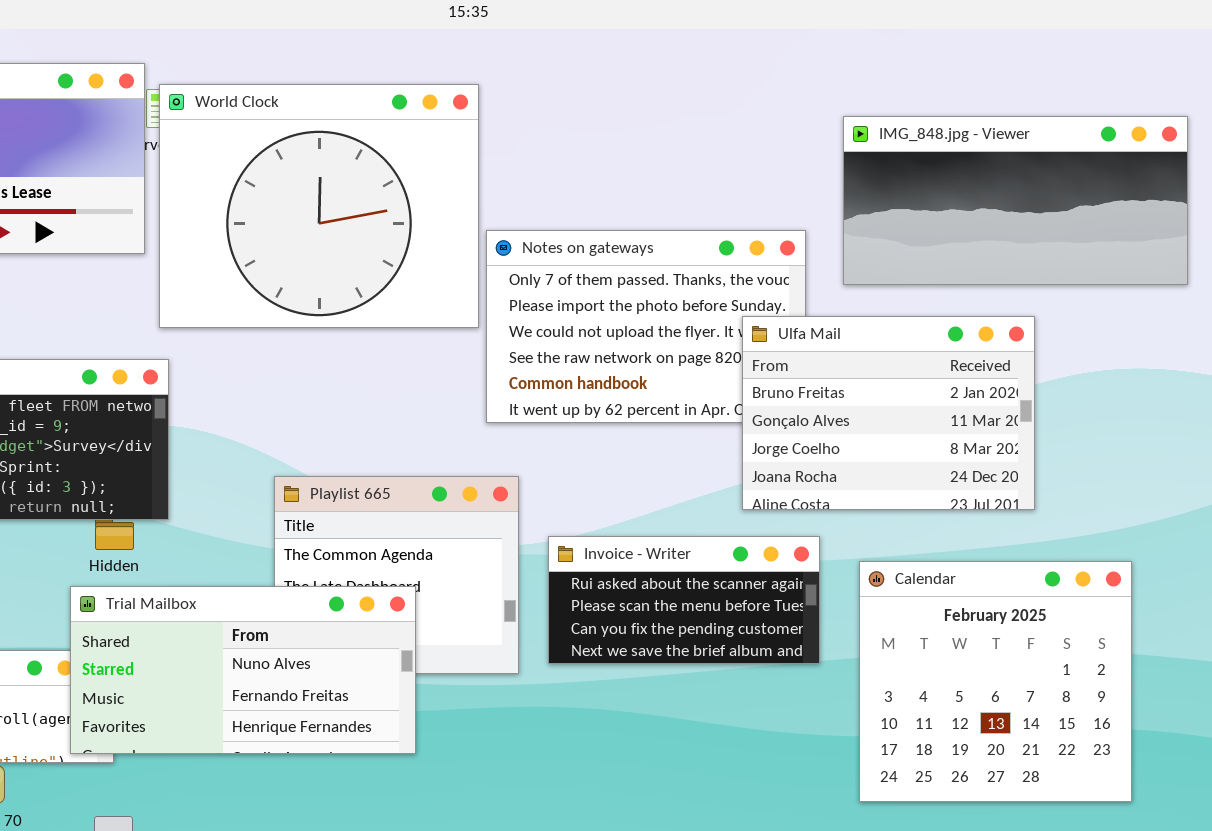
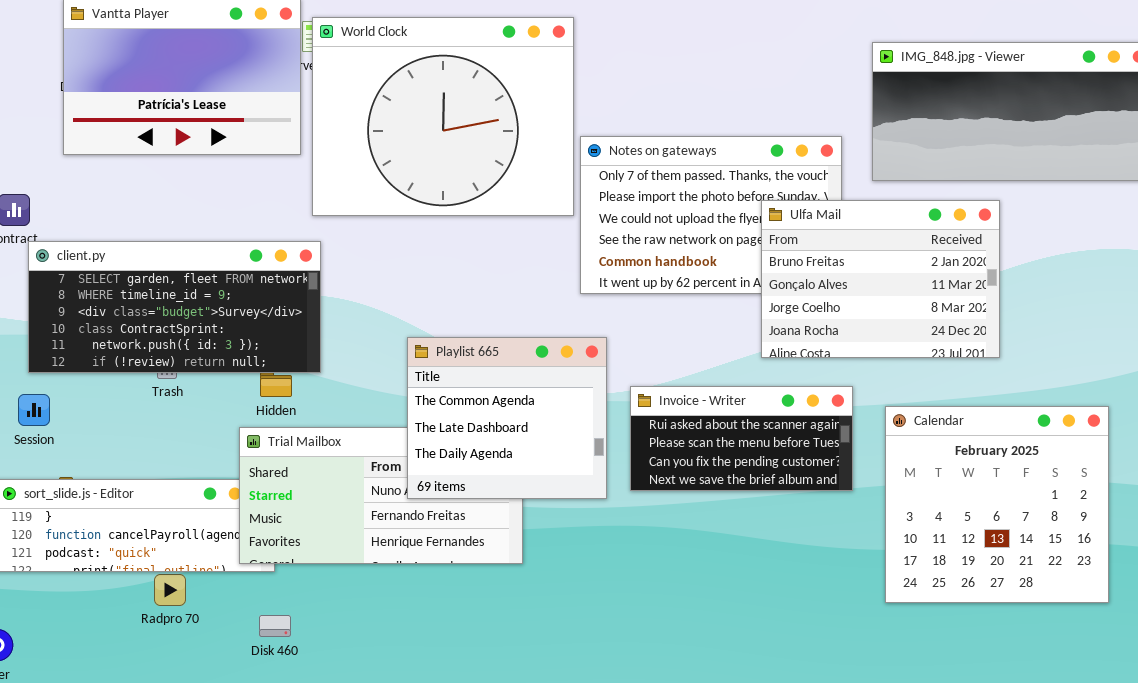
Ulfa Mail: [742,316,1035,510] -> [761,200,1000,358], moved
Playlist 665: [274,476,519,674] -> [407,337,607,499], raised

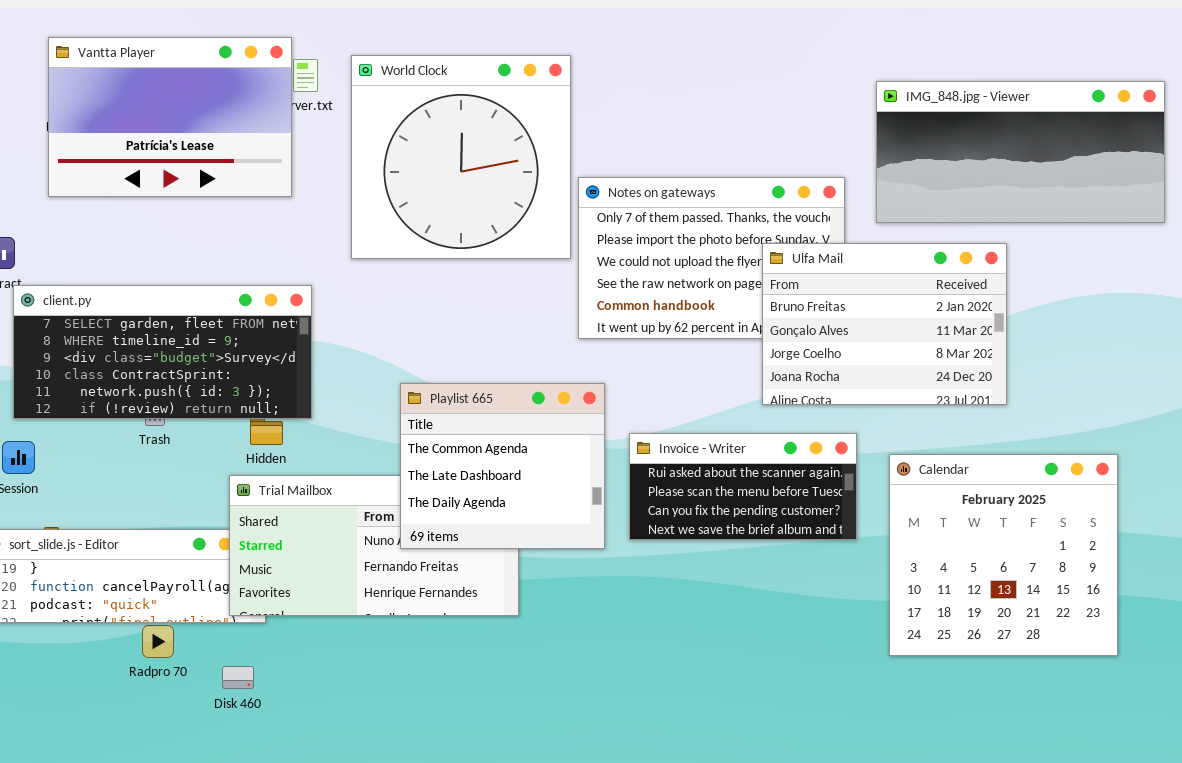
World Clock: [312,17,574,216] -> [351,55,571,259], resized
Disk 460: [259,615,291,637] -> [222,666,254,689], moved

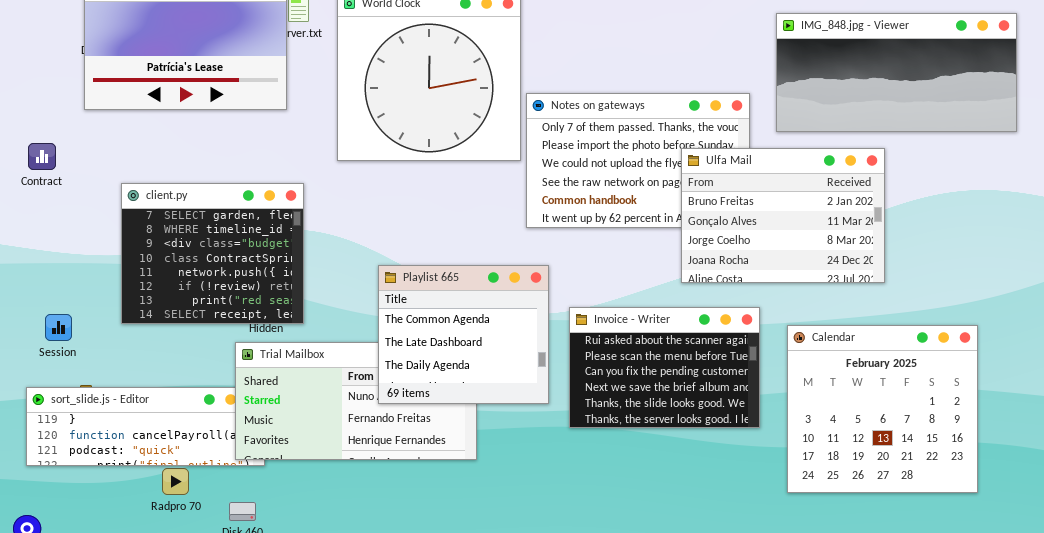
client.py: [13,285,312,419] -> [121,183,304,324], resized
Invoice - Writer: [629,433,857,540] -> [569,307,760,428], resized

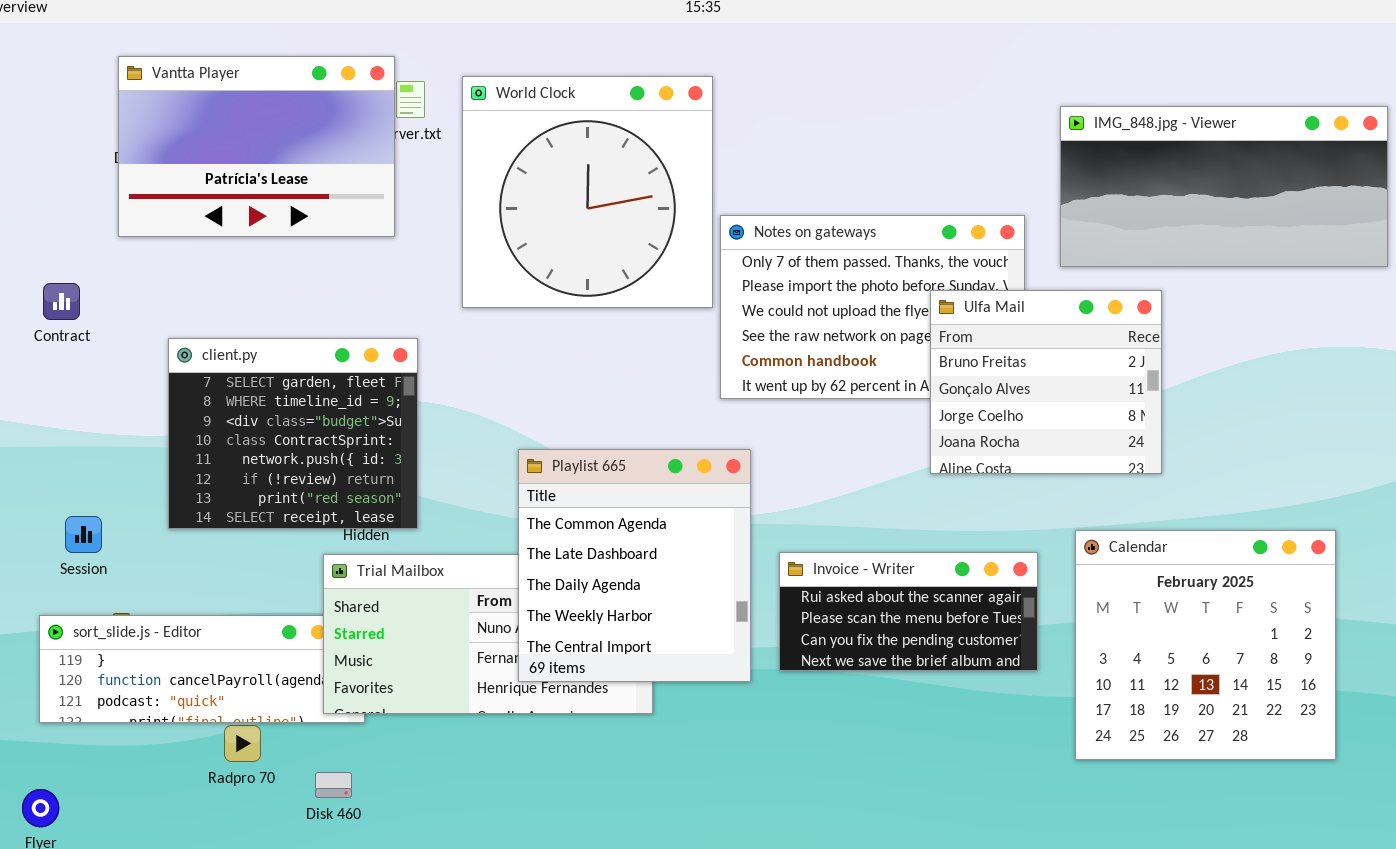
Ulfa Mail: [681,148,885,283] -> [930,290,1162,474], resized
Playlist 665: [378,265,549,404] -> [518,449,751,682], resized
Invoice - Writer: [569,307,760,428] -> [779,552,1038,671], resized

